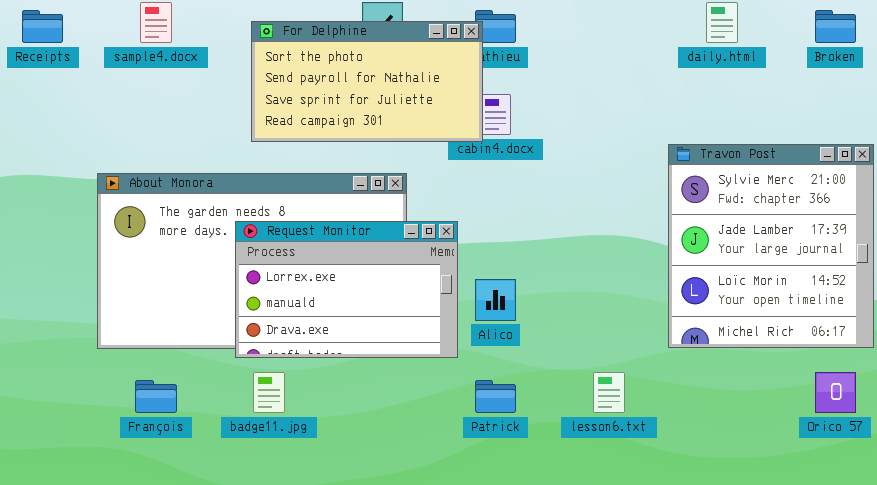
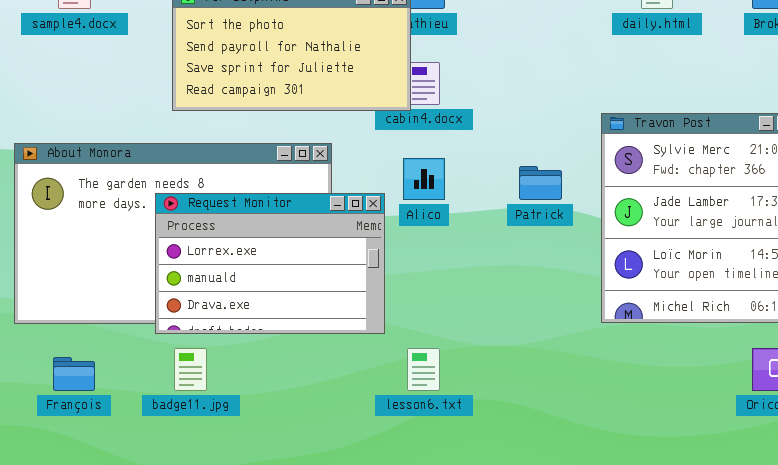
Alico: [475,279,516,321] -> [403,158,445,200], moved
lesson6.txt: [593,372,625,413] -> [407,348,440,391], moved
Patrick: [475,380,516,413] -> [519,166,562,200], moved

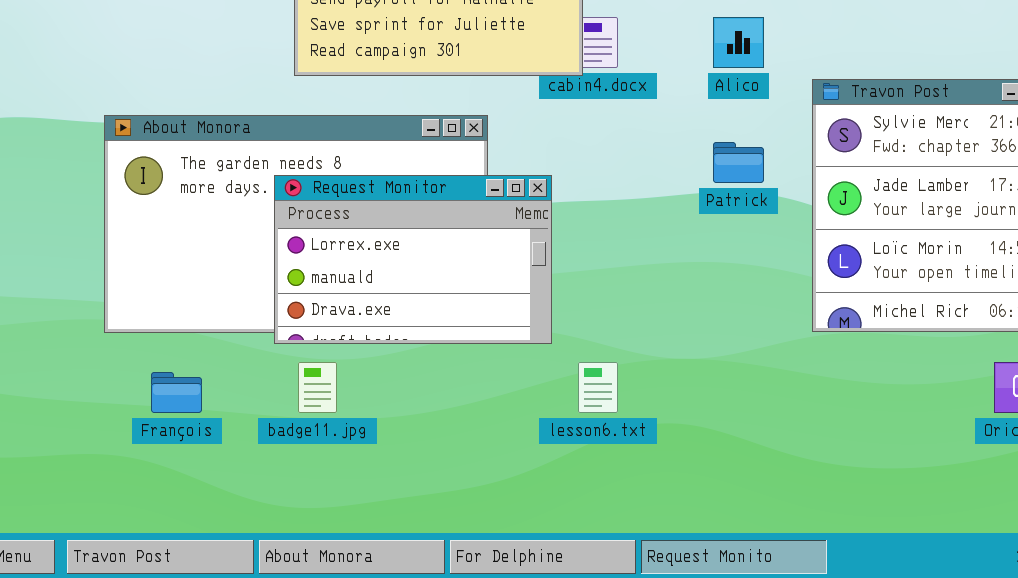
Alico: [403,158,445,200] -> [713,17,764,68], moved

